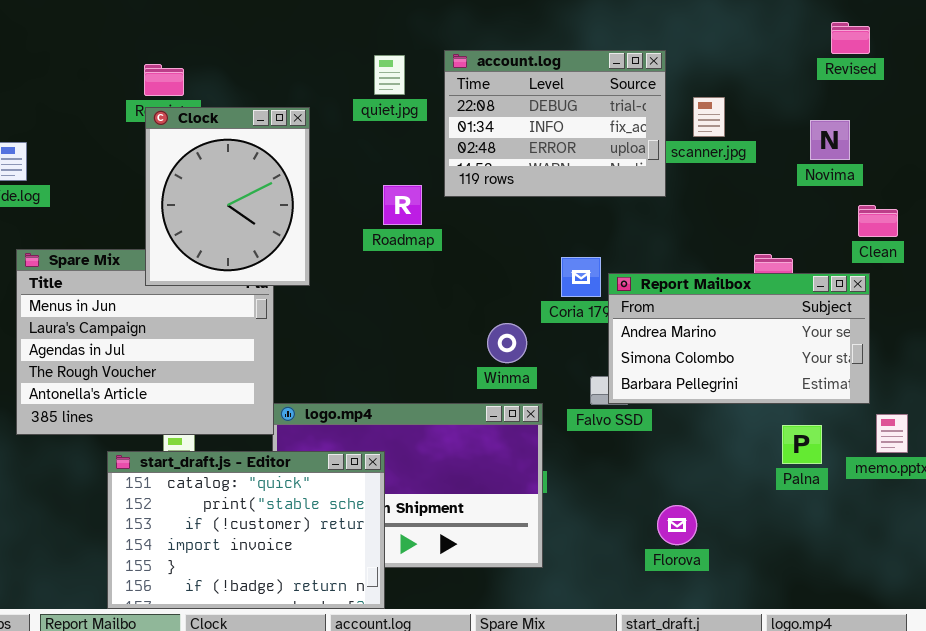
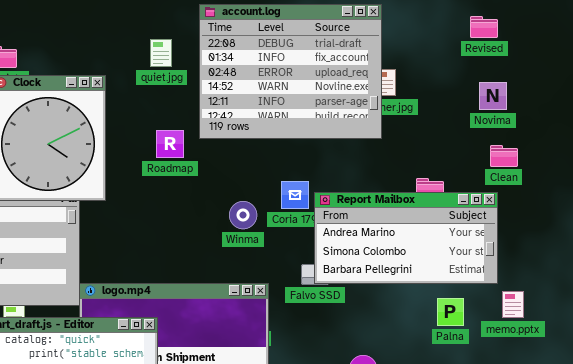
account.log: [444,50,666,197] -> [199,4,382,139], resized
Novima: [810,120,850,160] -> [479,82,507,110], moved
Winma: [487,323,527,363] -> [229,201,257,229], moved

